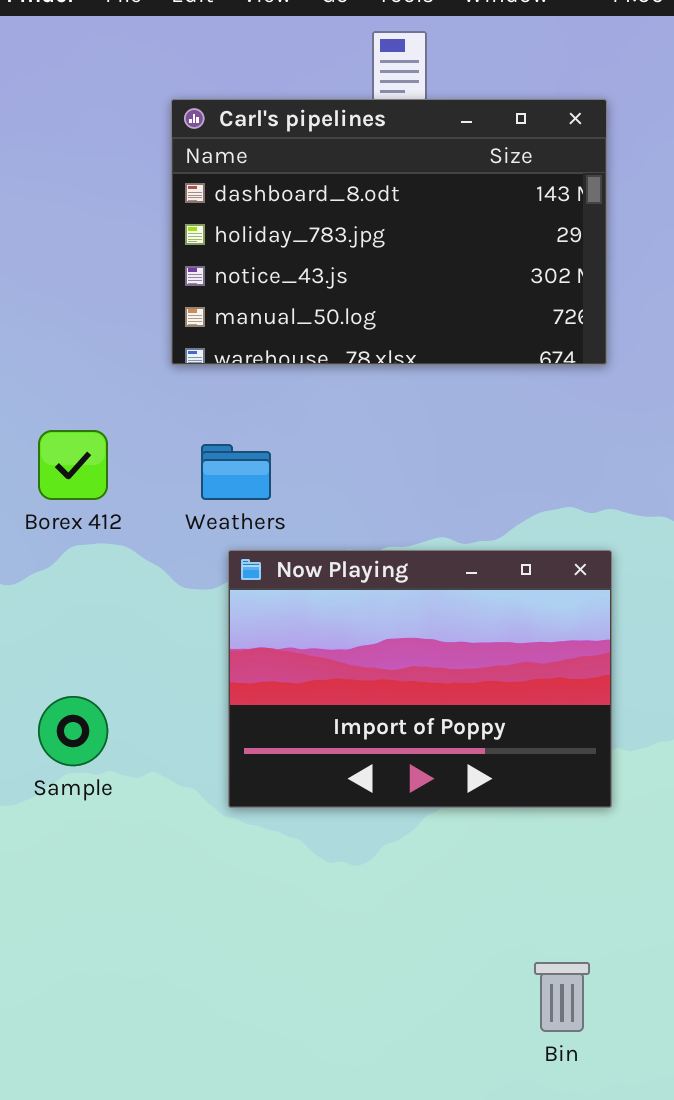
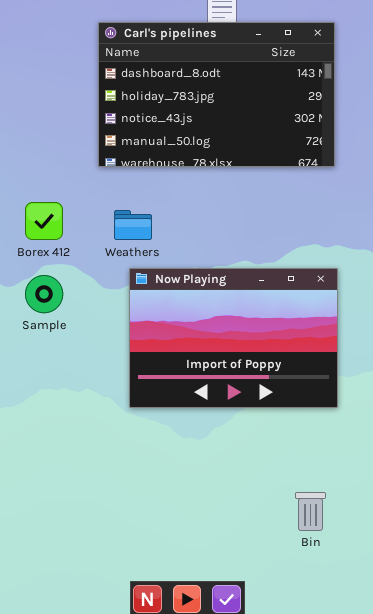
Sample: [38,696,108,766] -> [25,275,63,313], moved

